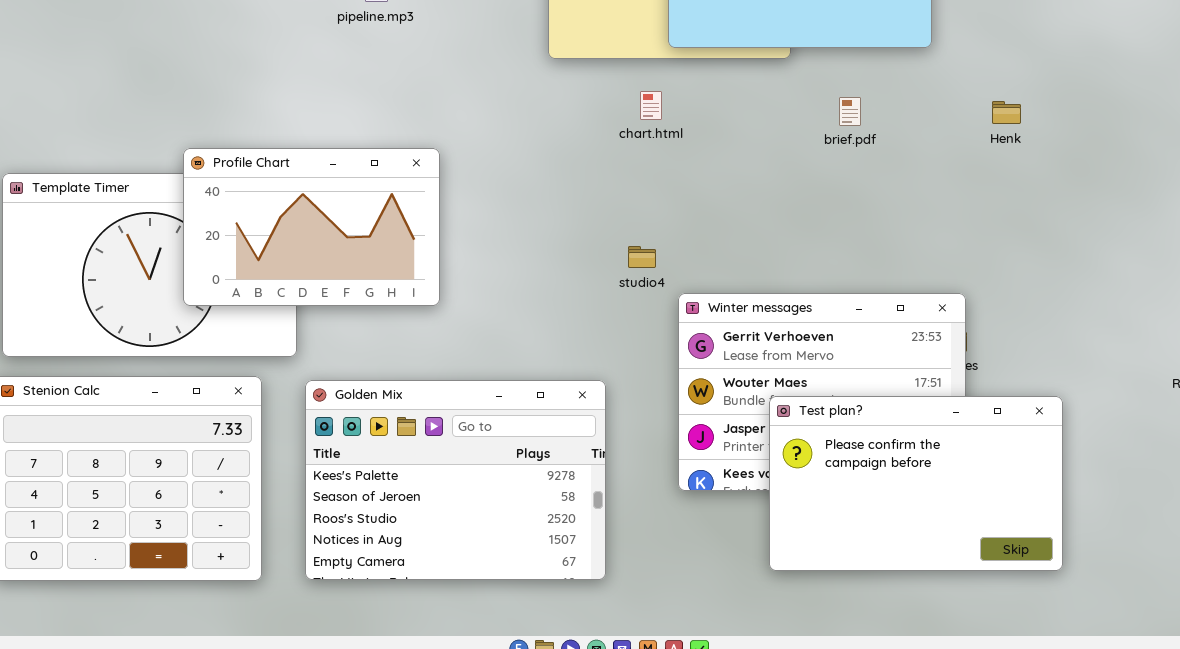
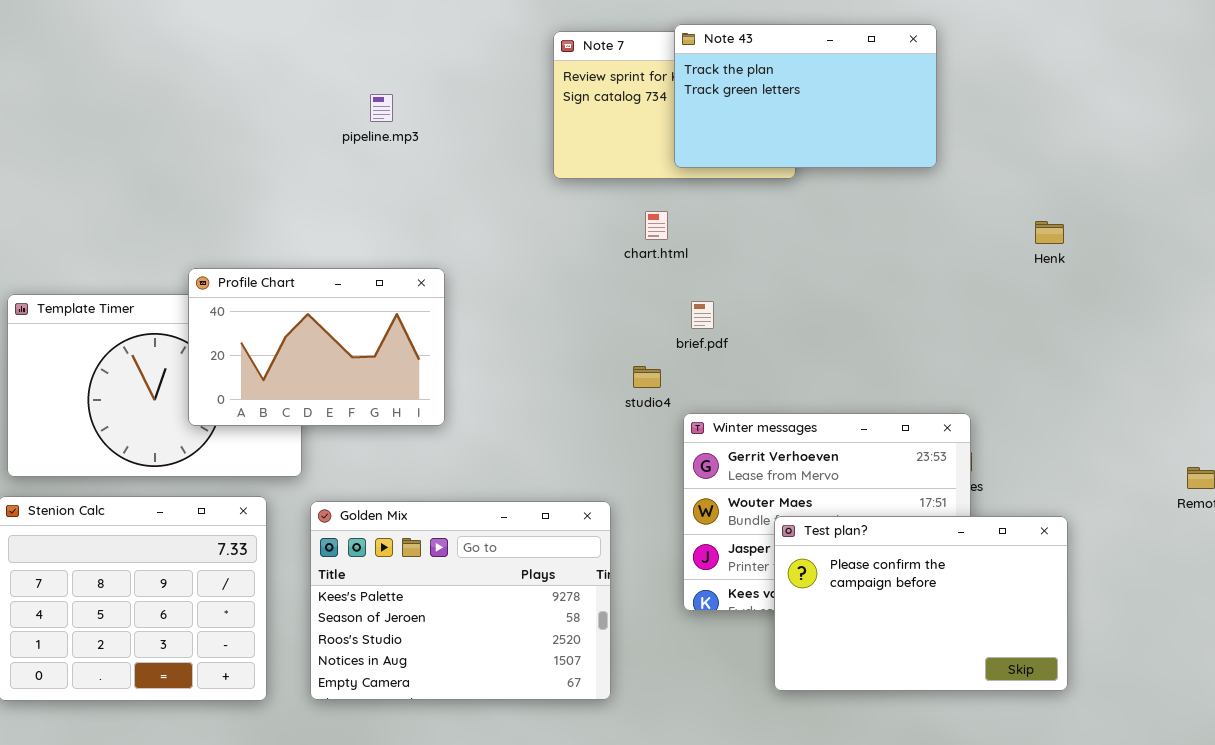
brief.pdf: [839,97,861,126] -> [691,301,714,329], moved
Henk: [992,101,1021,124] -> [1035,221,1064,244], moved

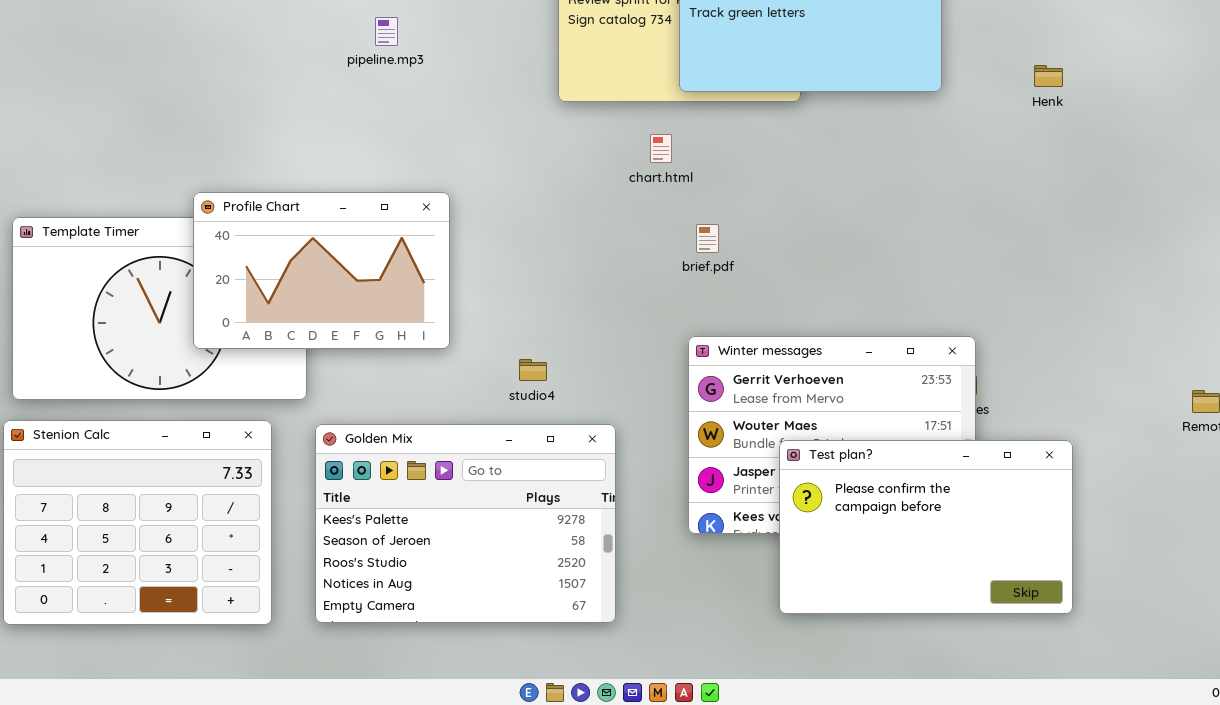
Henk: [1035,221,1064,244] -> [1034,65,1063,87], moved
studio4: [633,366,661,388] -> [519,359,547,381], moved

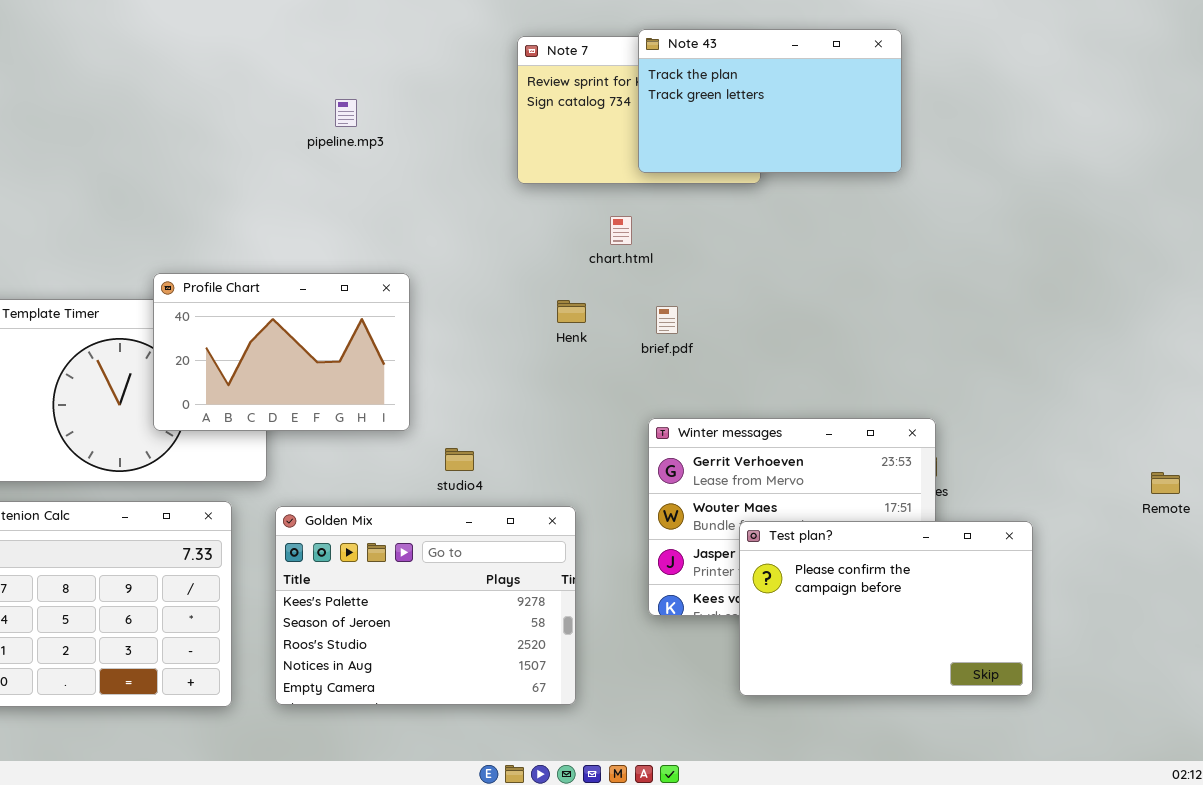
Henk: [1034,65,1063,87] -> [557,300,586,323], moved
studio4: [519,359,547,381] -> [445,448,474,471], moved

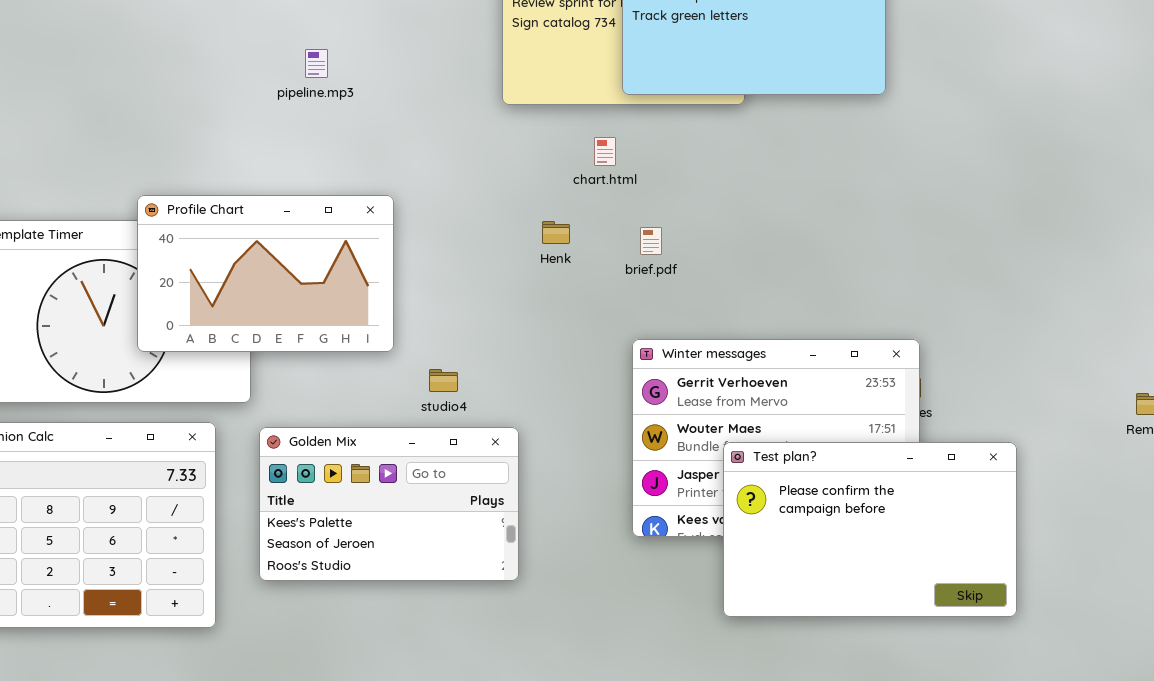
pipeline.mp3: [335,99,357,127] -> [305,49,328,78], moved
Golden Mix: [275,506,576,705] -> [259,427,519,581], resized

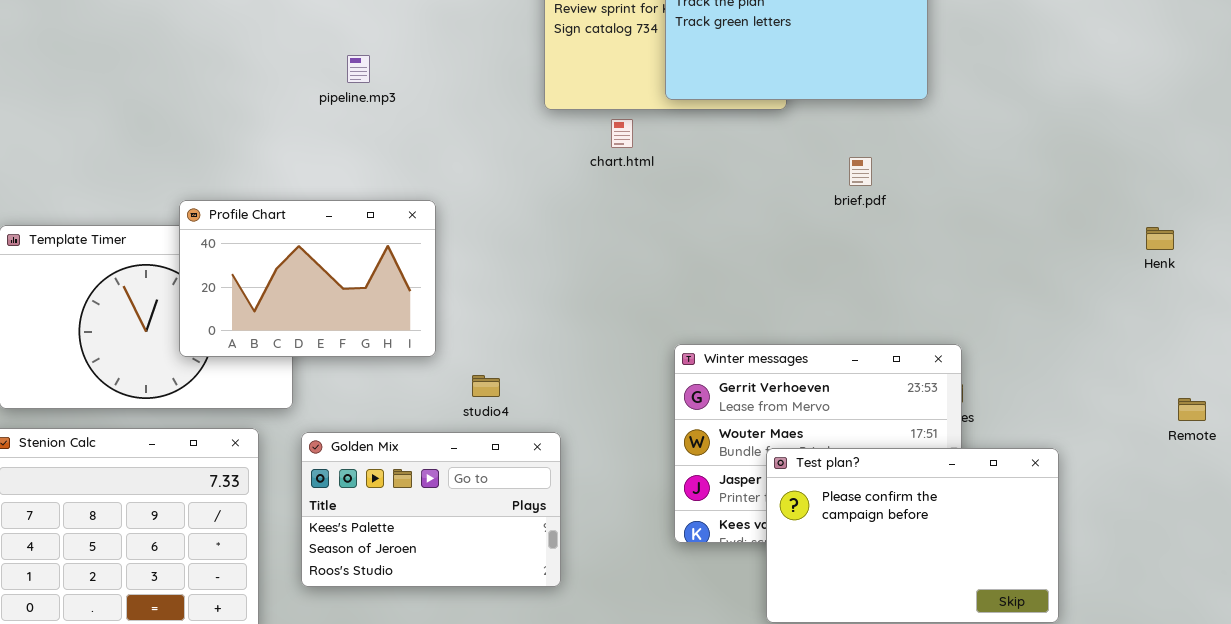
chart.html: [594,137,616,166] -> [611,119,633,148], moved
Henk: [542,221,570,244] -> [1146,227,1174,250], moved
brief.pdf: [640,227,662,255] -> [849,157,872,186], moved

